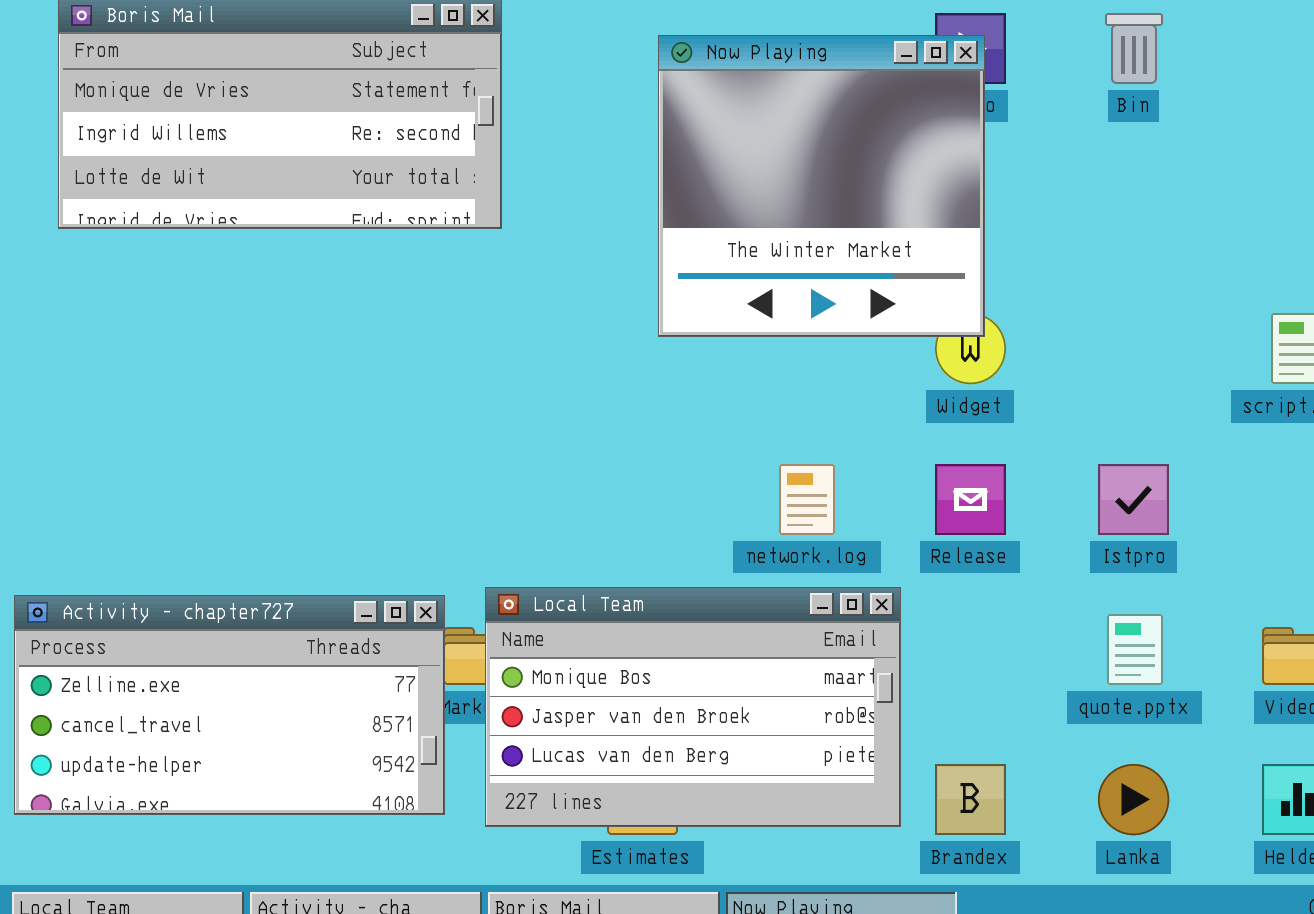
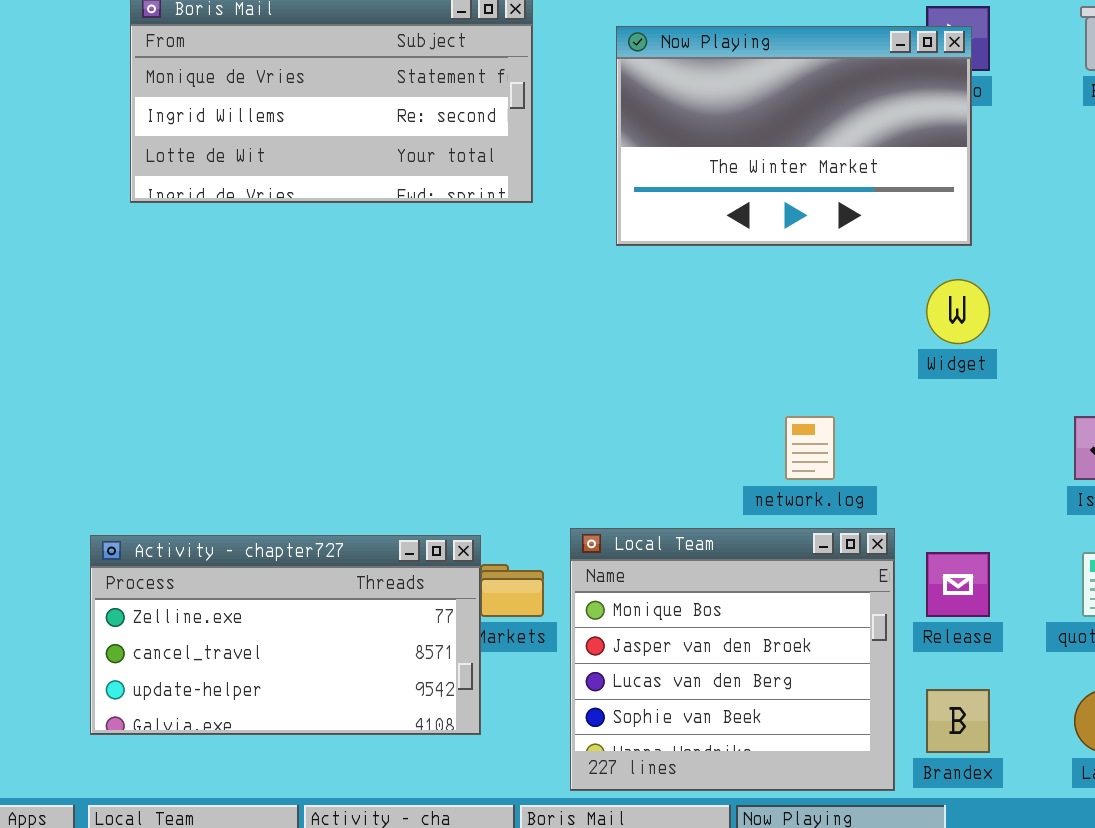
Now Playing: [658,35,985,337] -> [616,26,972,246], resized
Release: [935,464,1006,535] -> [926,552,990,617], moved
Local Team: [485,587,901,827] -> [570,528,895,791], resized

